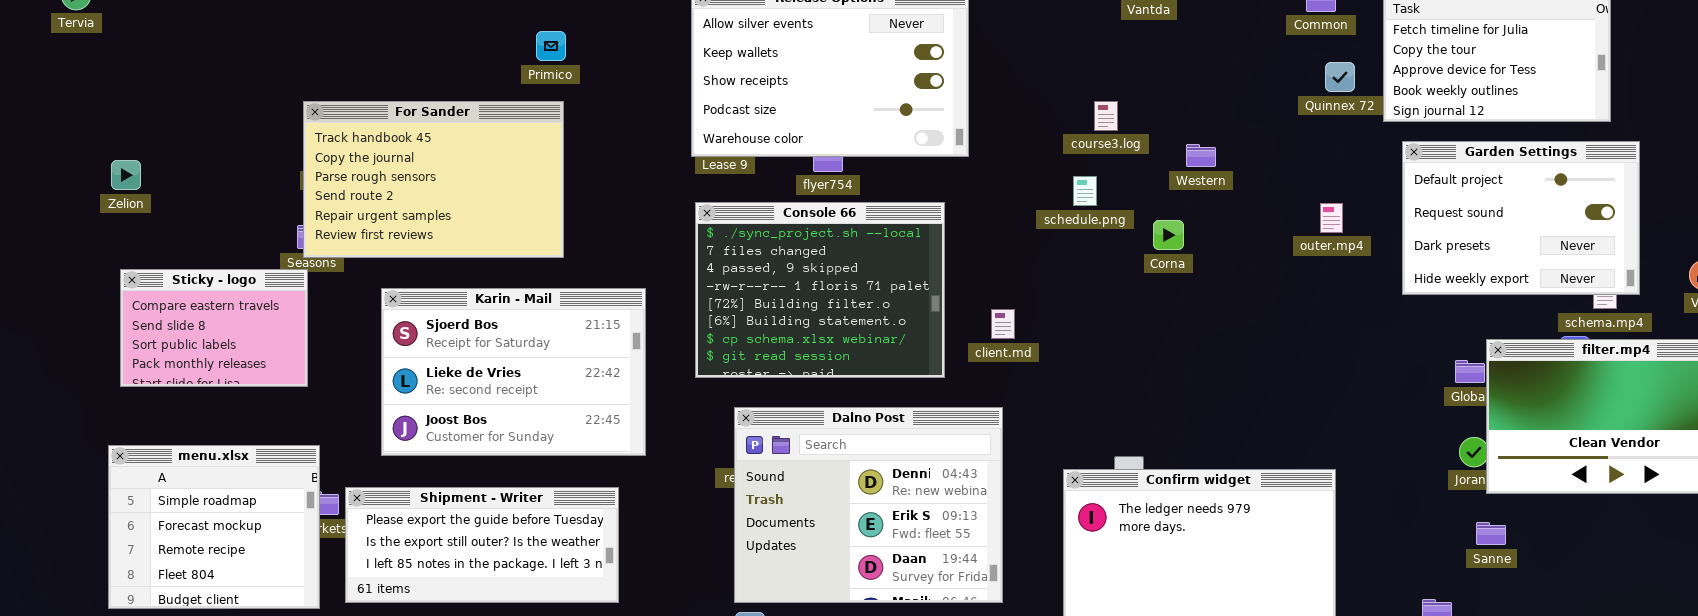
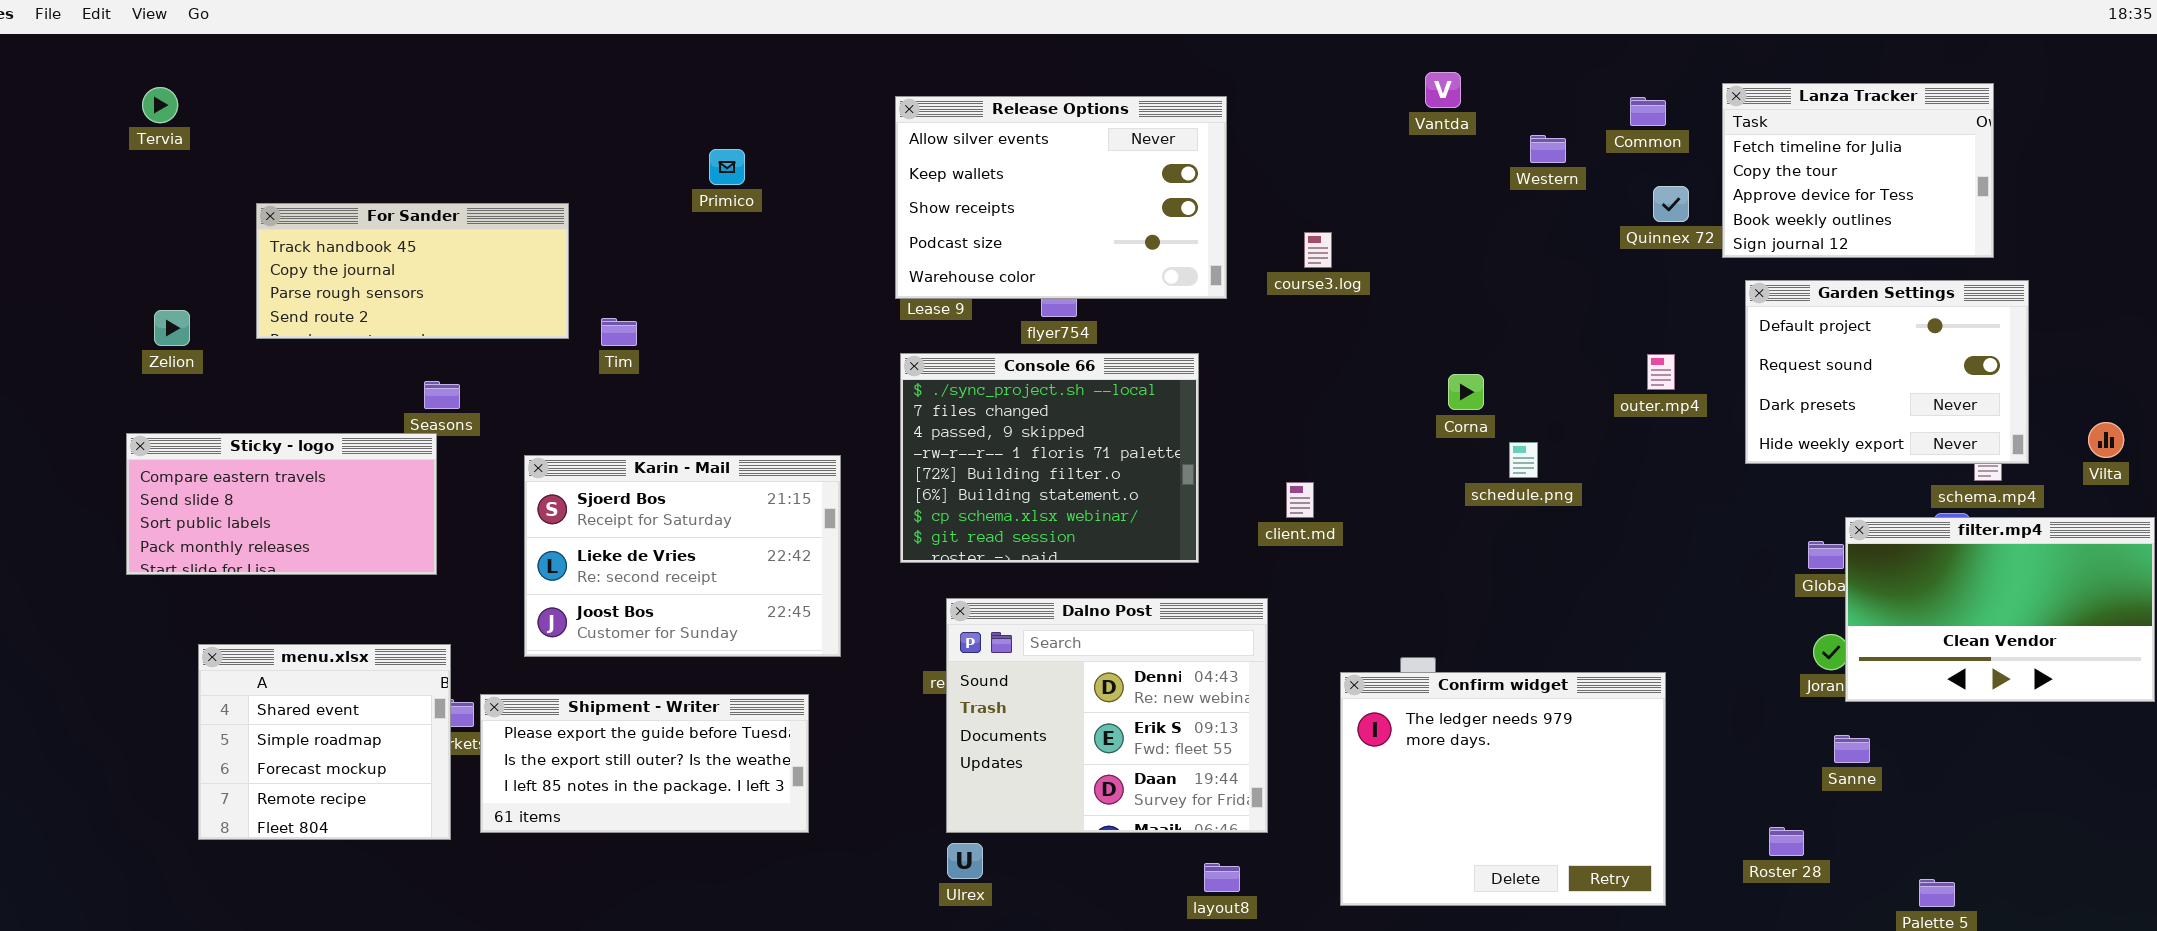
For Sander: [303,101,564,258] -> [256,203,569,339], moved, resized
course3.log: [1094,101,1118,131] -> [1304,232,1332,268], moved
Western: [1186,144,1216,167] -> [1530,135,1566,163], moved
Zelion: [111,160,141,190] -> [154,310,190,346], moved
schedule.png: [1073,176,1097,206] -> [1509,442,1538,478], moved
Sticky - logo: [120,269,308,387] -> [126,433,437,575], resized
client.md: [991,309,1015,339] -> [1286,482,1314,518], moved
menu.xlsx: [108,445,320,609] -> [198,644,451,840], scrolled up 1 row

